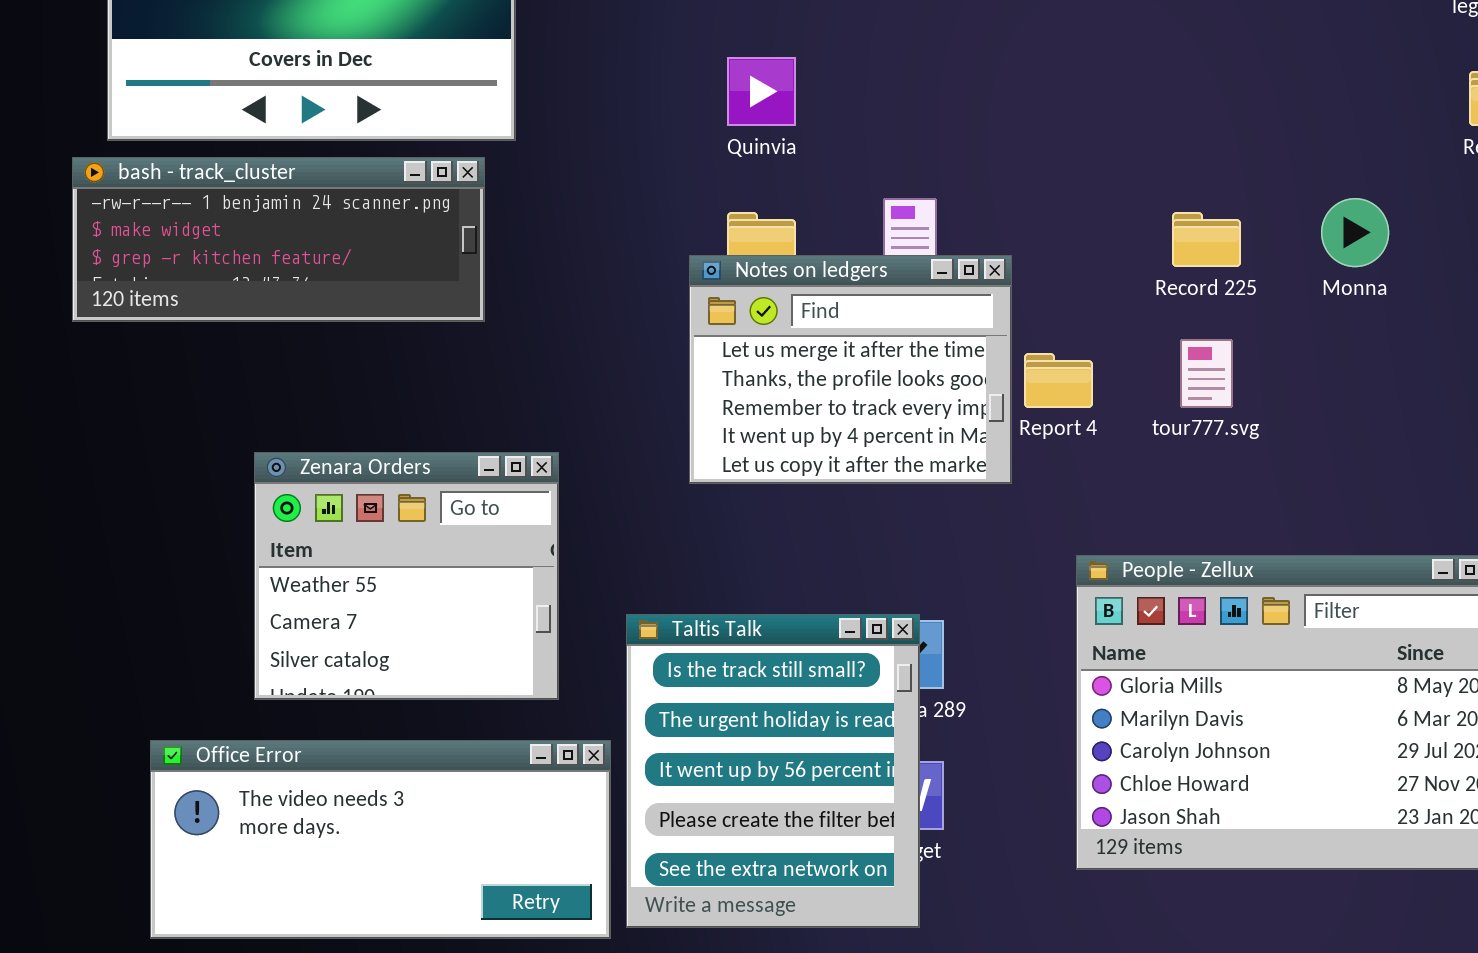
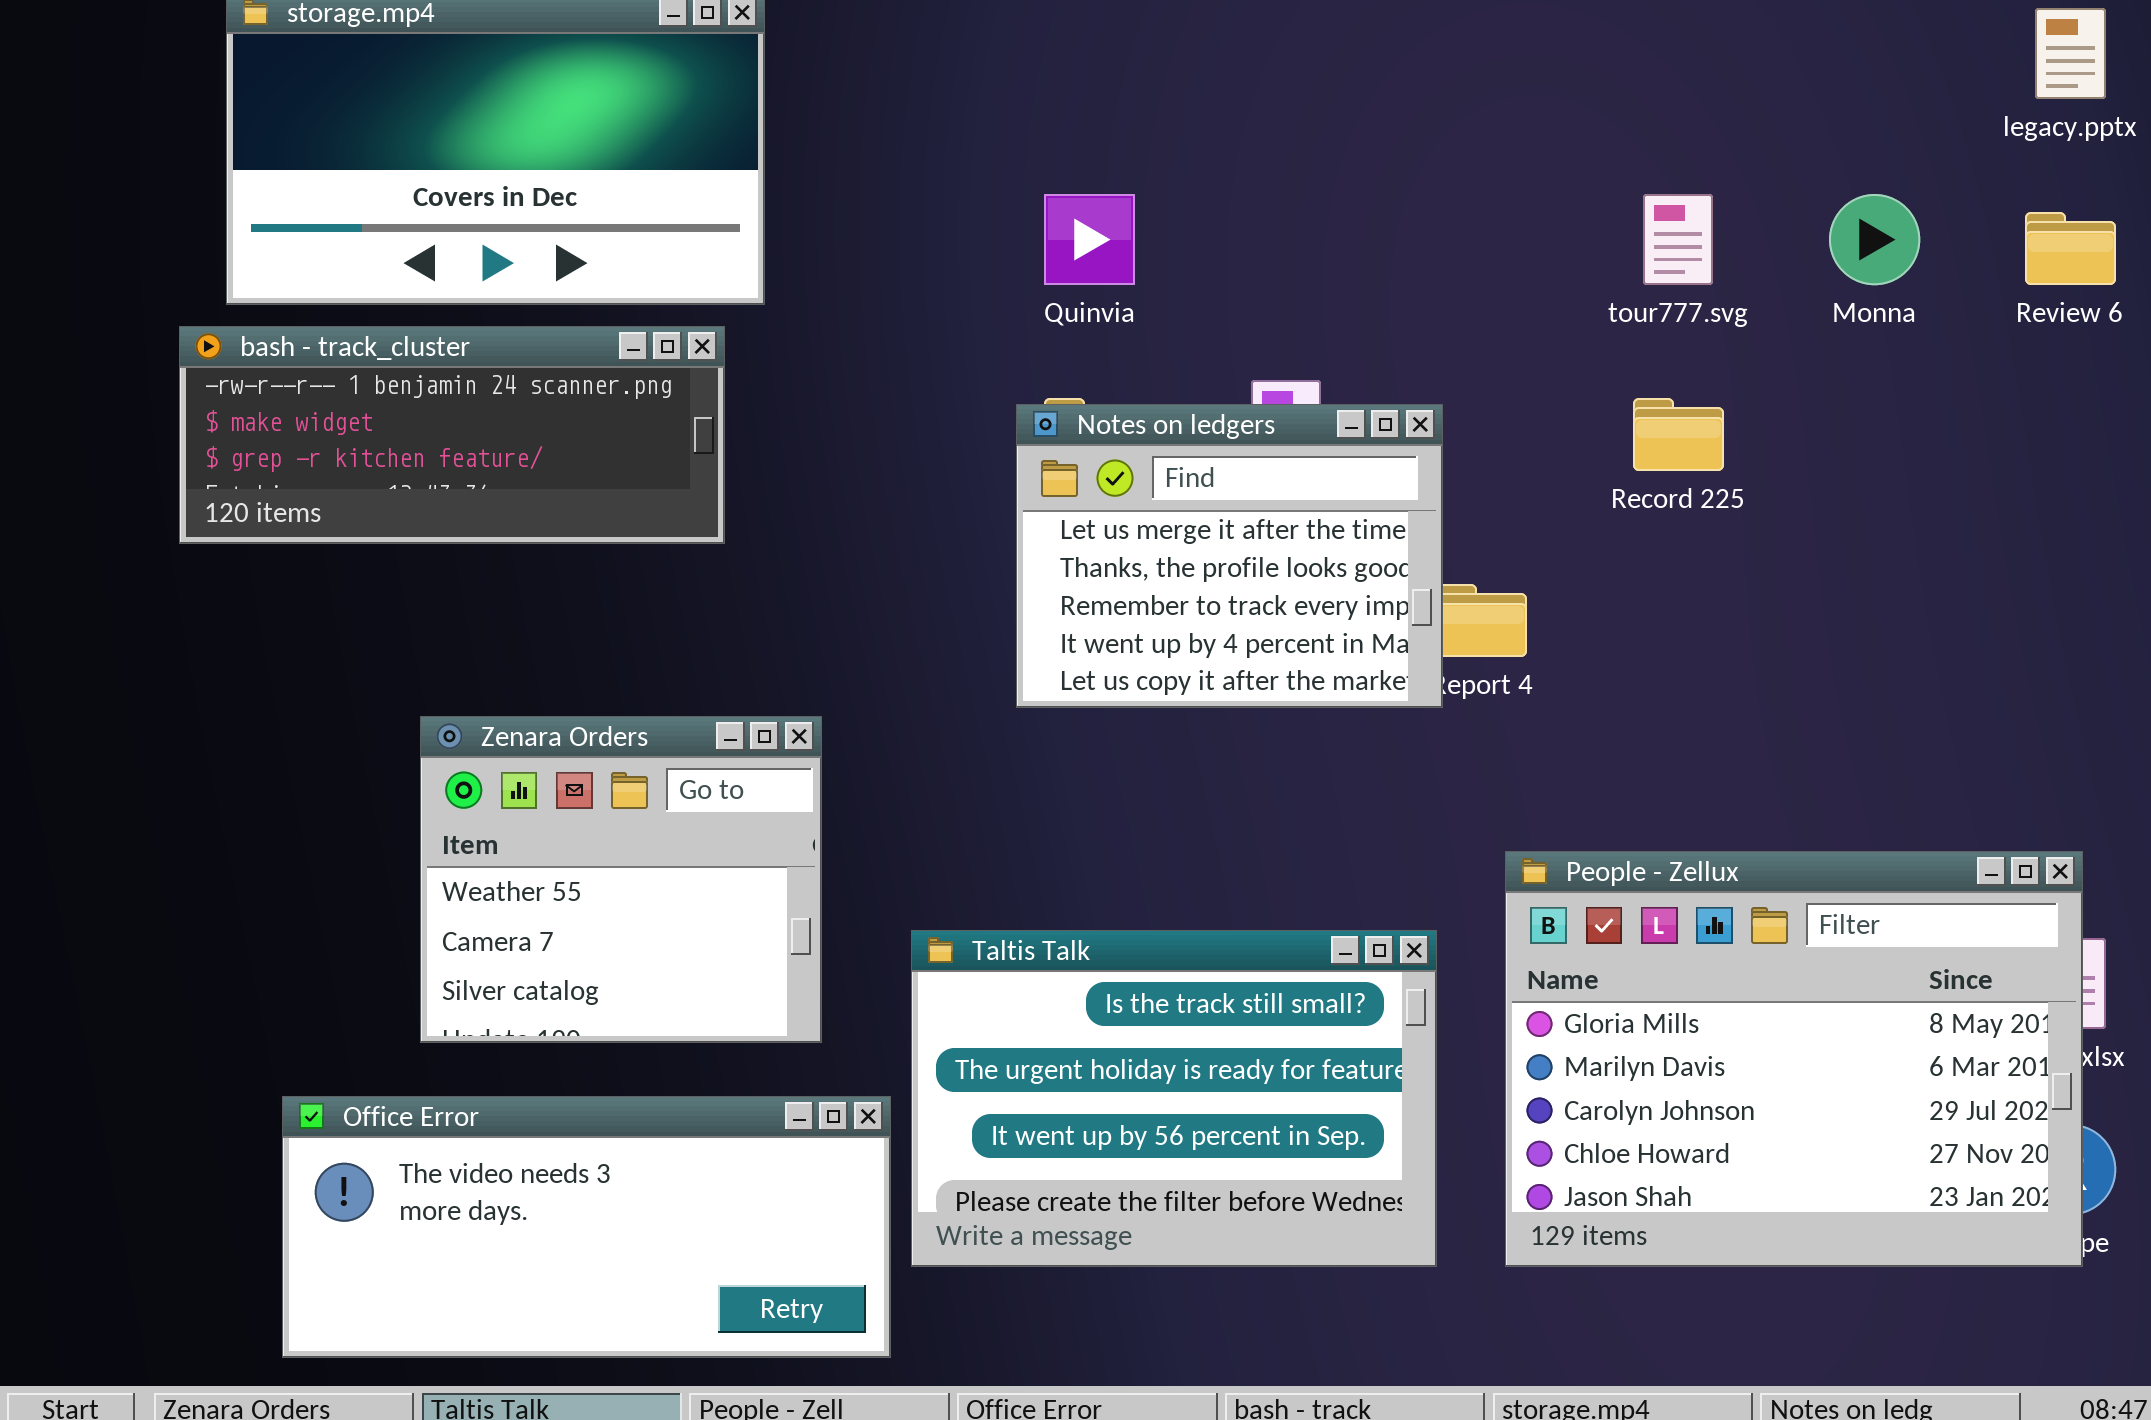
Monna: [1321,198,1389,267] -> [1829,194,1920,285], moved
Notes on ledgers: [689,255,1012,484] -> [1016,404,1443,708], moved
tour777.svg: [1180,339,1233,408] -> [1643,194,1713,285], moved
Taltis Talk: [626,614,920,928] -> [911,930,1437,1267], resized

